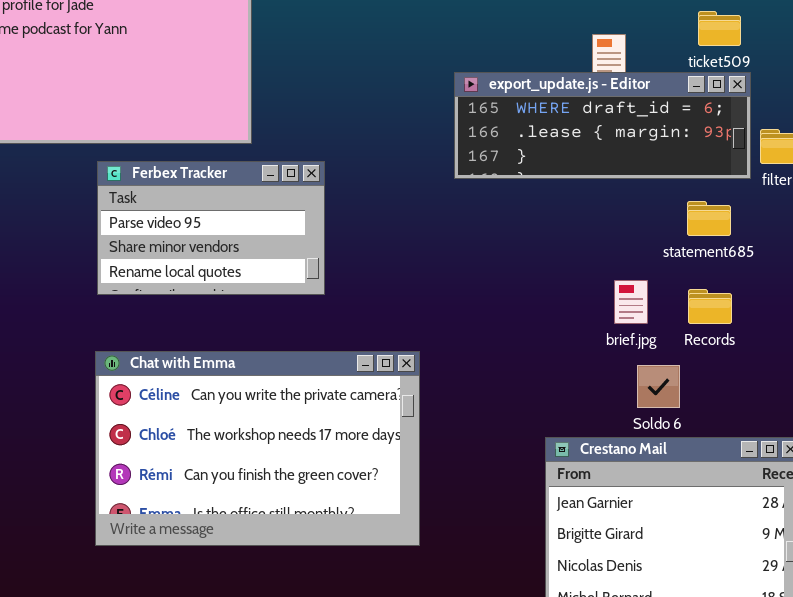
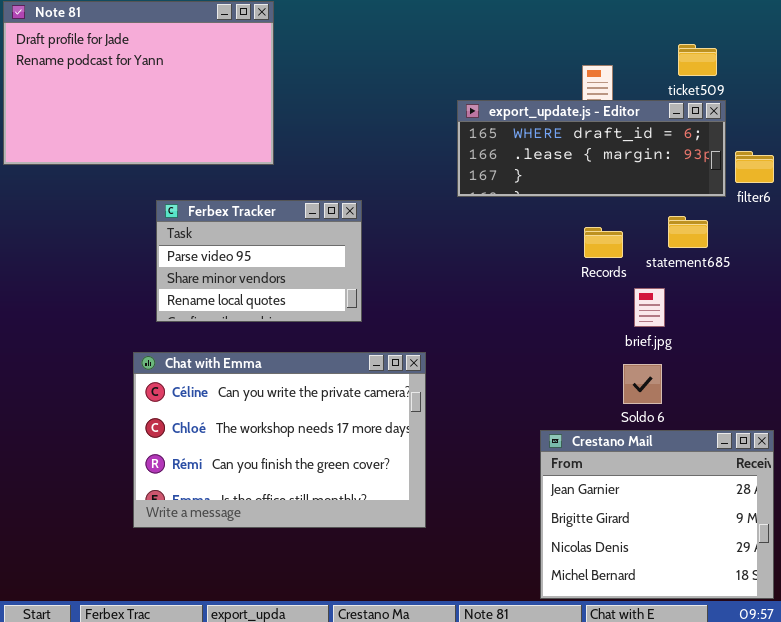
Ferbex Tracker: [97,161,325,295] -> [156,200,362,322], moved
brief.jpg: [614,280,648,324] -> [634,288,665,327], moved
Records: [688,289,732,324] -> [584,227,623,258], moved

